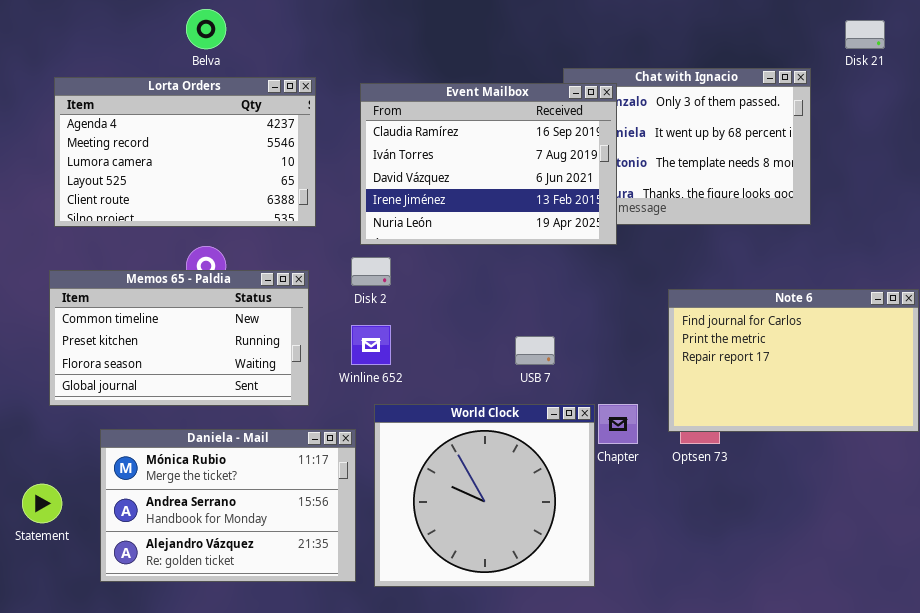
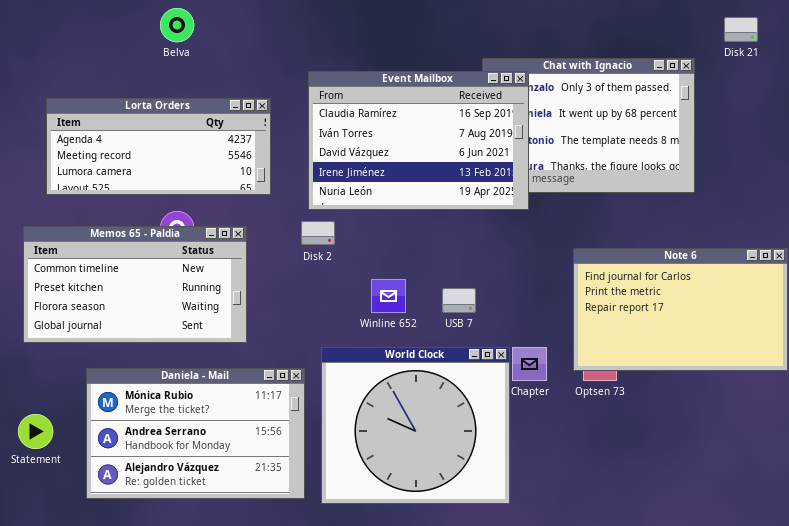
Lorta Orders: [54,77,316,227] -> [46,98,271,195], resized
Memos 65 - Paldia: [49,270,309,406] -> [23,226,247,343], moved
Winline 652: [351,325,391,365] -> [371,279,406,313], moved

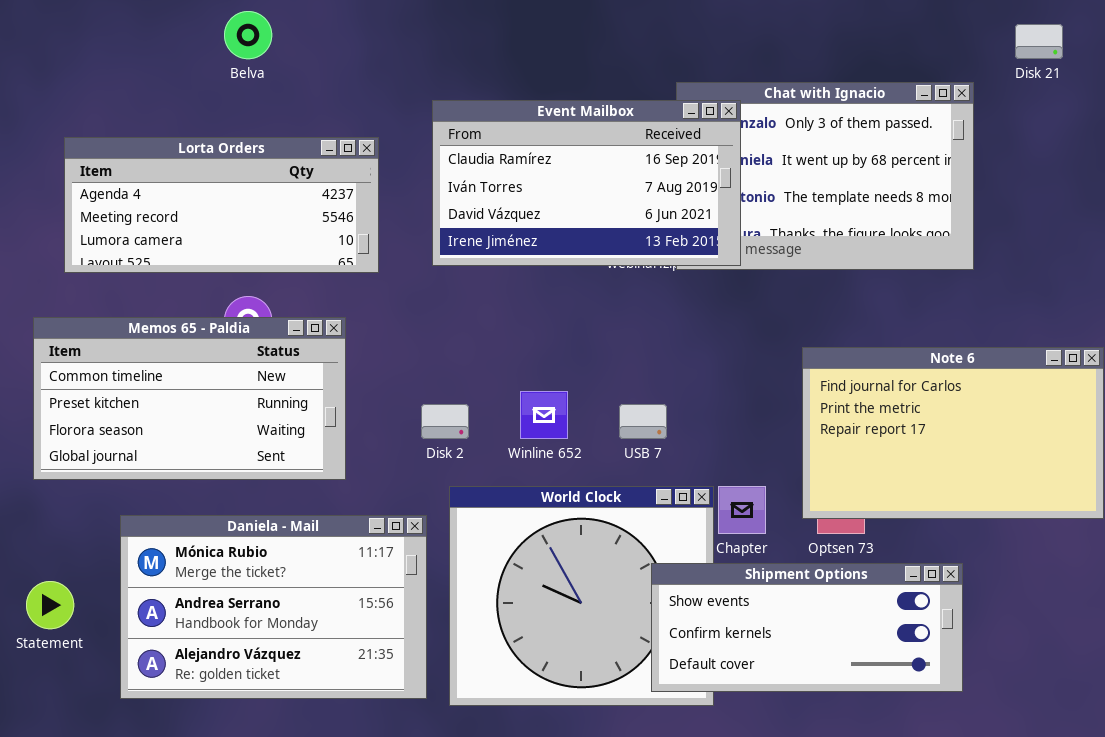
Event Mailbox: [308,71,529,210] -> [432,100,741,266], resized
Disk 2: [301,221,335,245] -> [421,404,469,439], moved
Shipment Options: none -> [651,563,963,692], opened

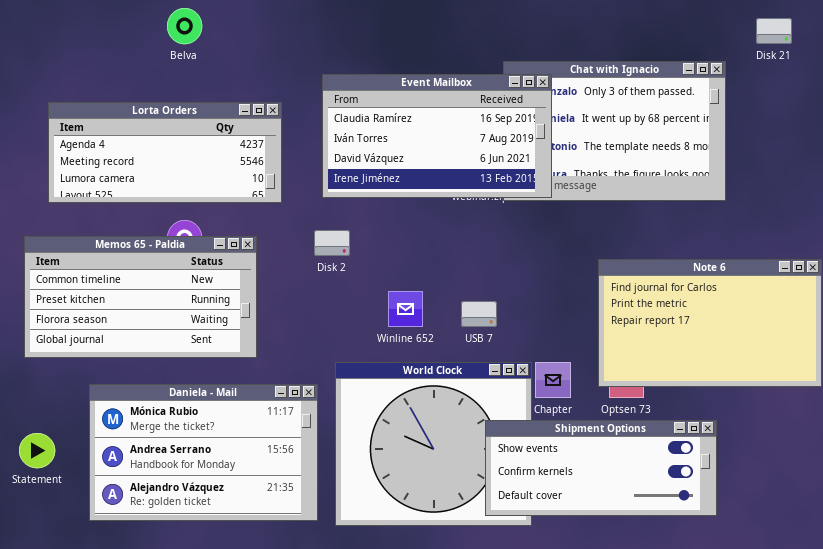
Disk 2: [421,404,469,439] -> [314,230,350,256], moved

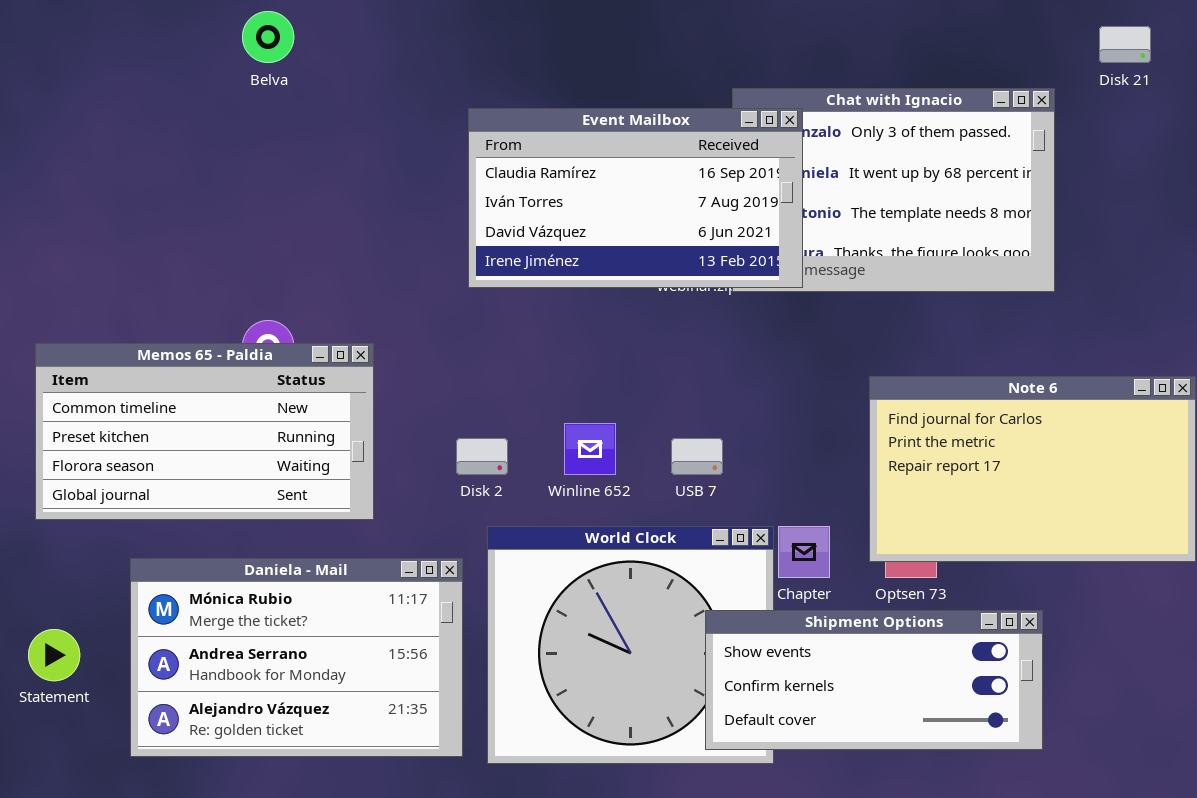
Lorta Orders: [48,102,282,203] -> none, closed
Disk 2: [314,230,350,256] -> [456,438,508,475], moved

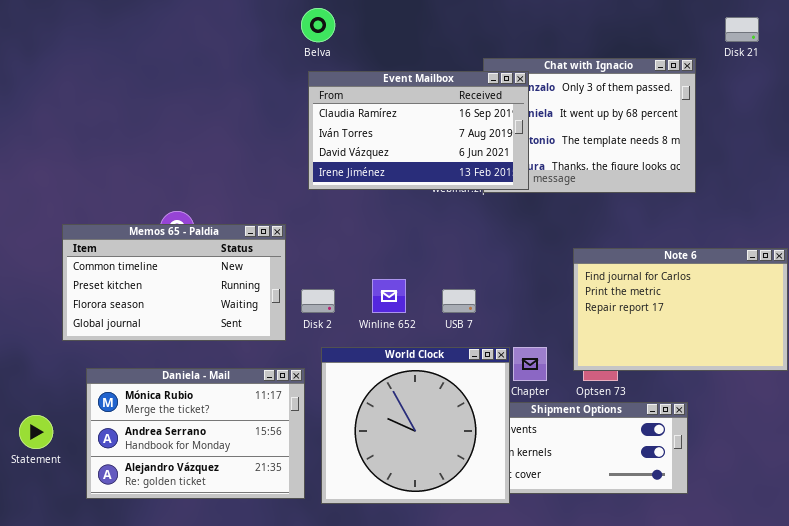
Belva: [242,11,294,63] -> [301,8,335,42], moved
Memos 65 - Paldia: [35,343,374,520] -> [62,224,286,341], moved
World Clock: [487,526,774,764] -> [321,347,510,504], raised

